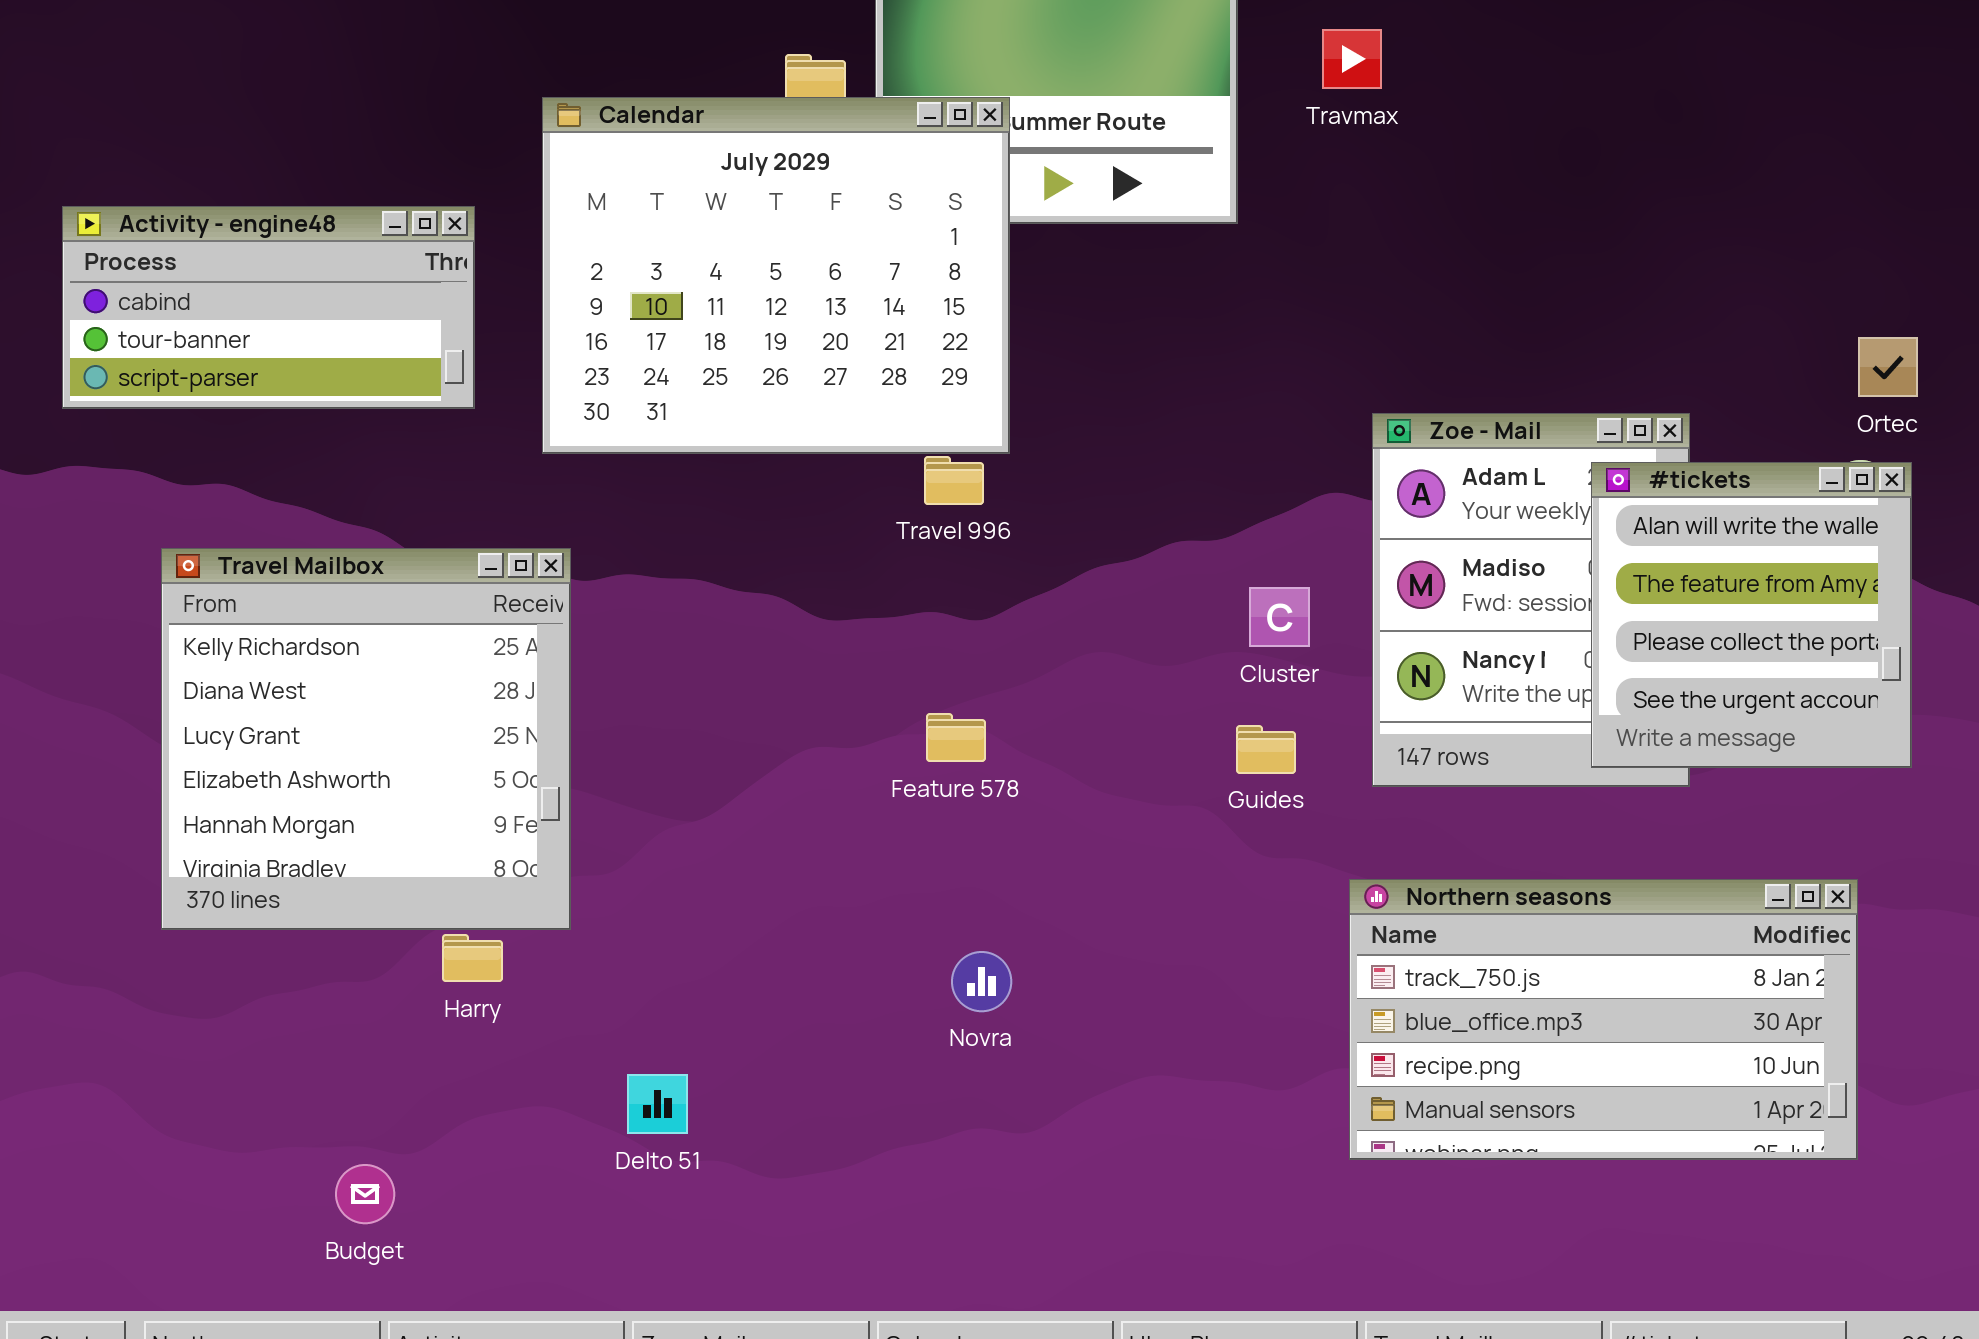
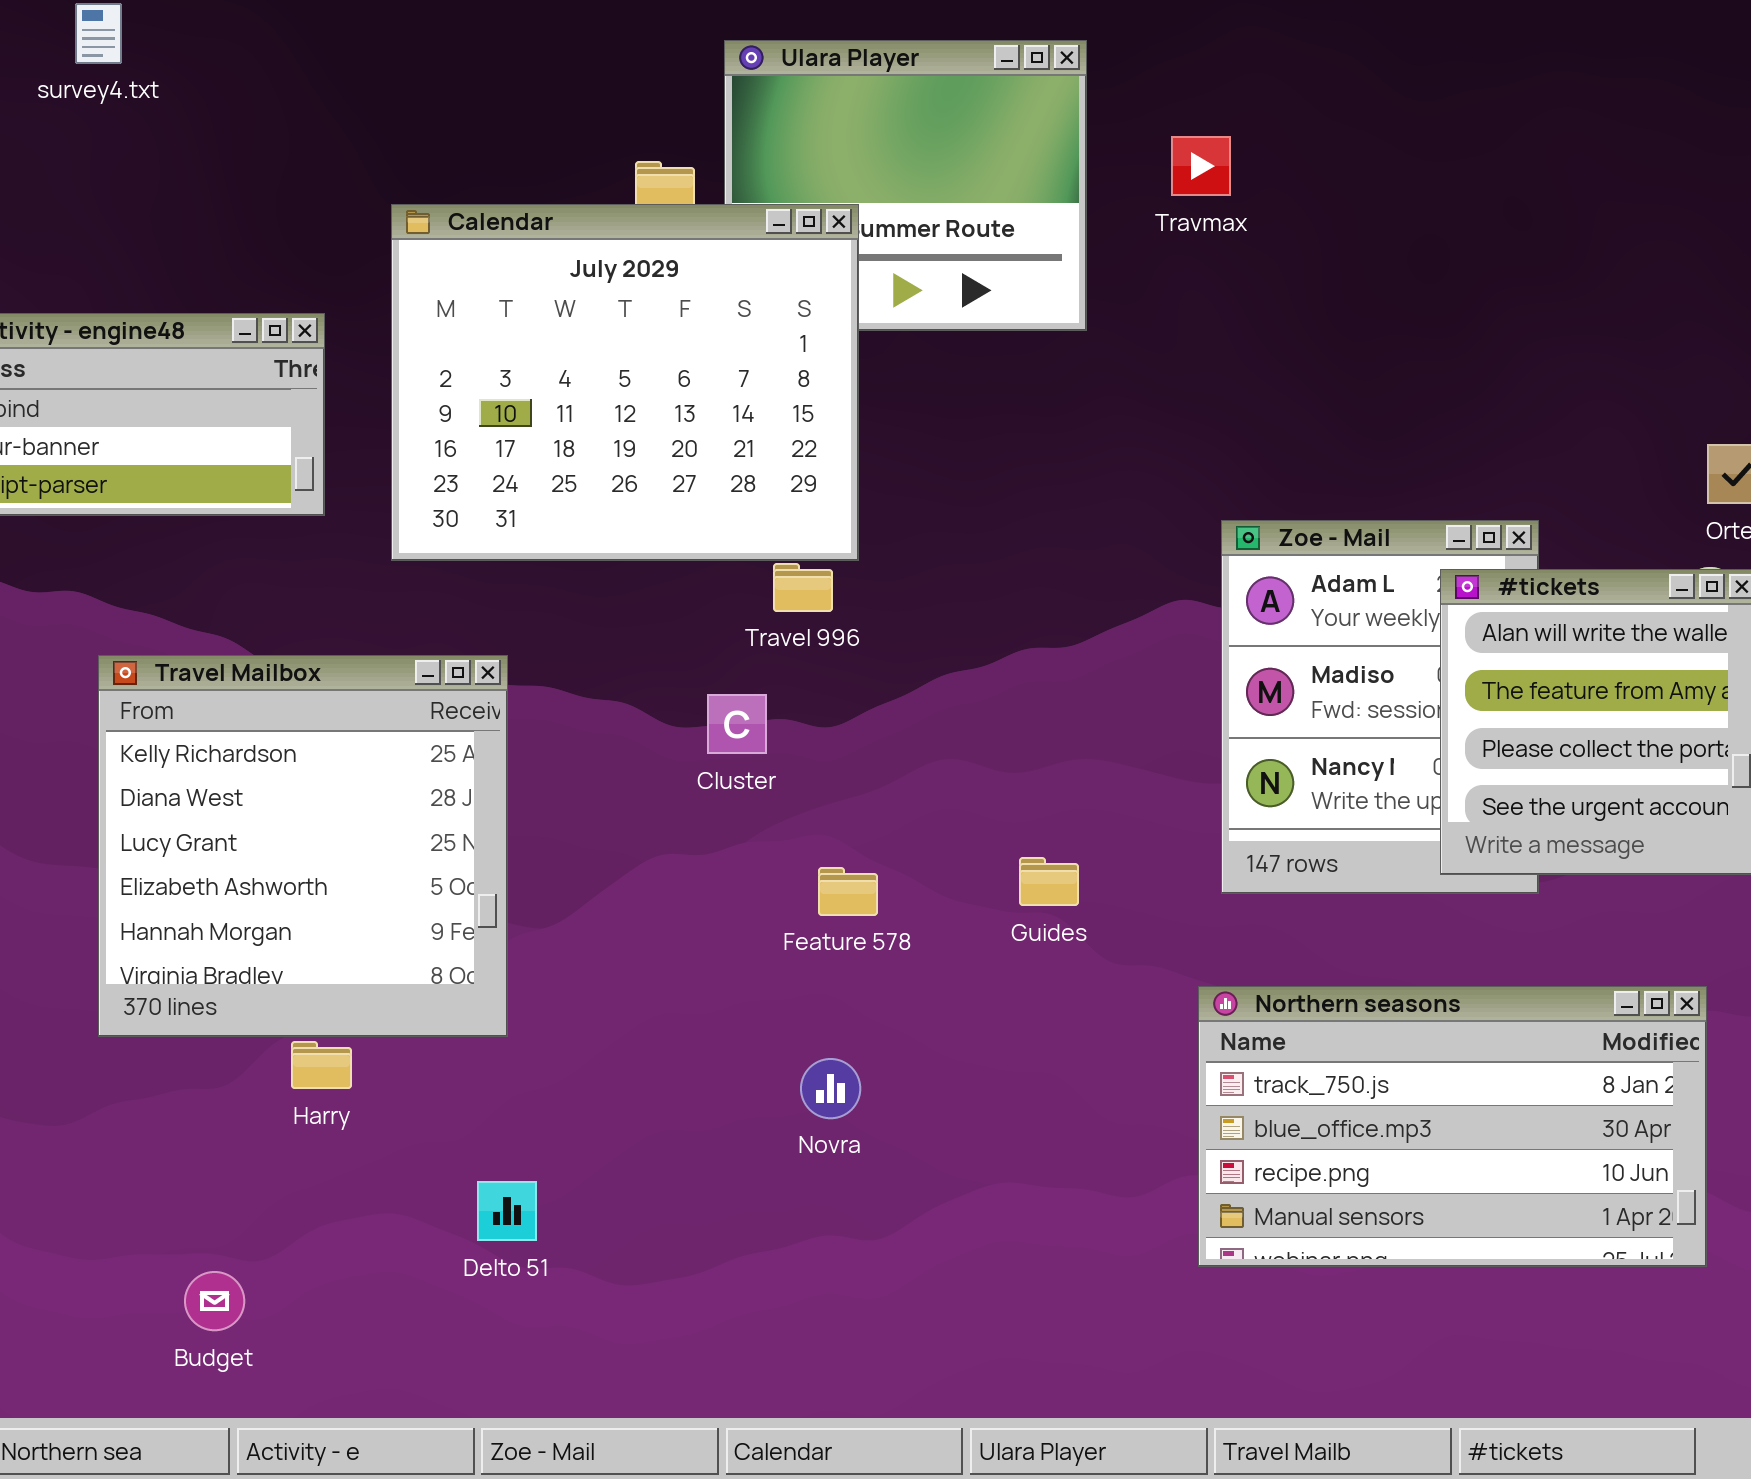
Travel Mailbox: [161,548,571,930] -> [98,655,508,1037], moved
Cluster: [1249,587,1310,647] -> [707,694,767,754], moved
Feature 578: [926,713,986,762] -> [818,867,878,916], moved
Guides: [1236,725,1296,774] -> [1019,857,1079,906], moved

